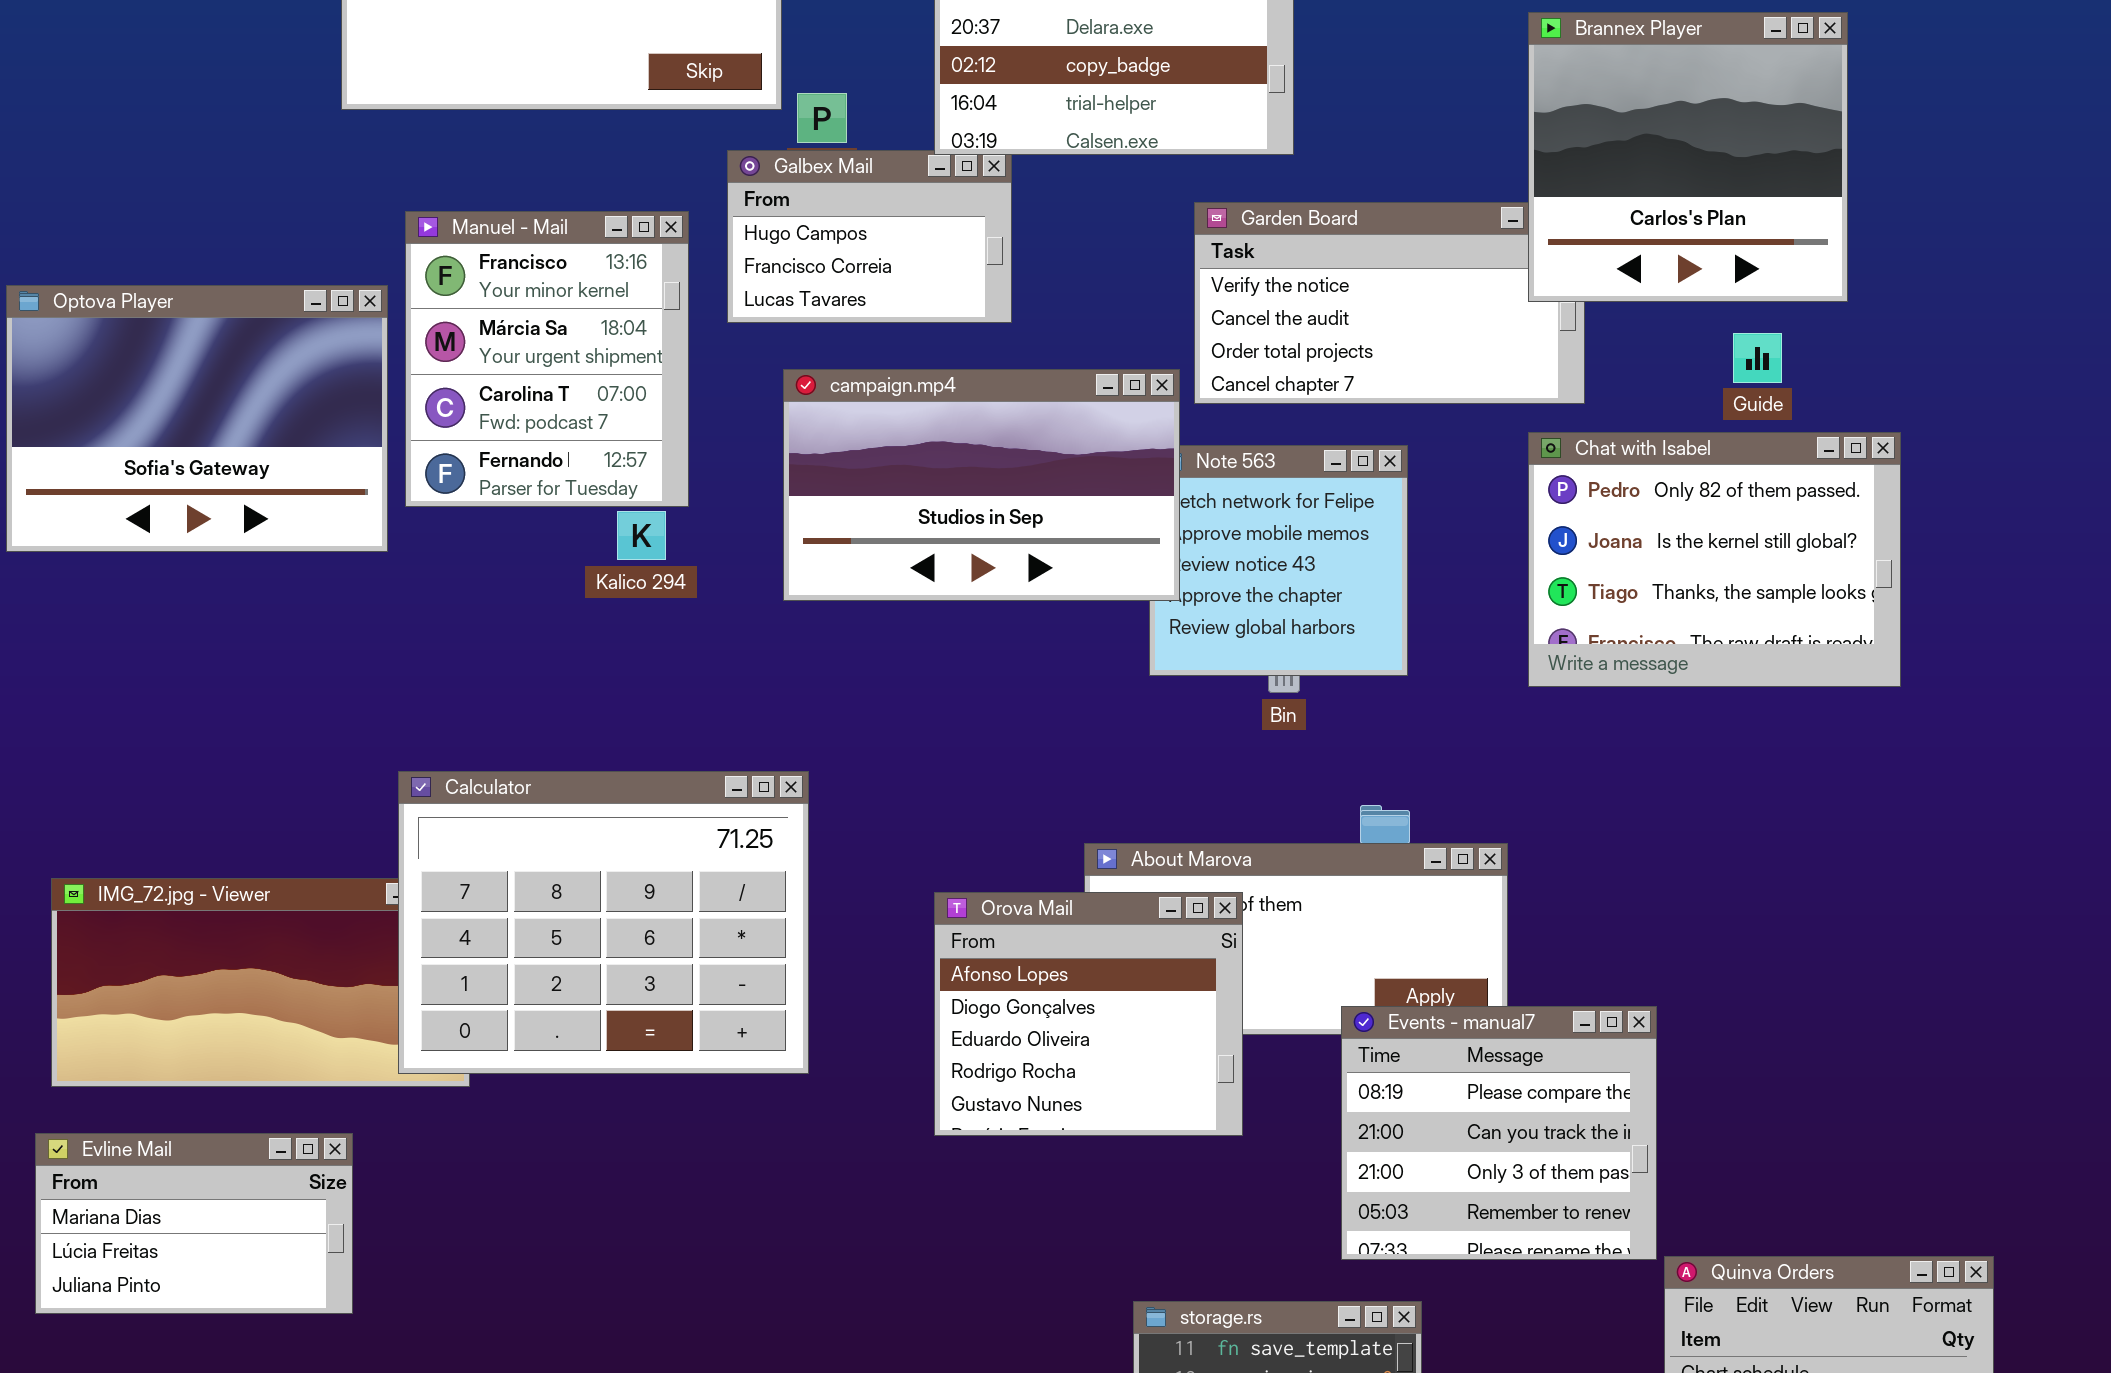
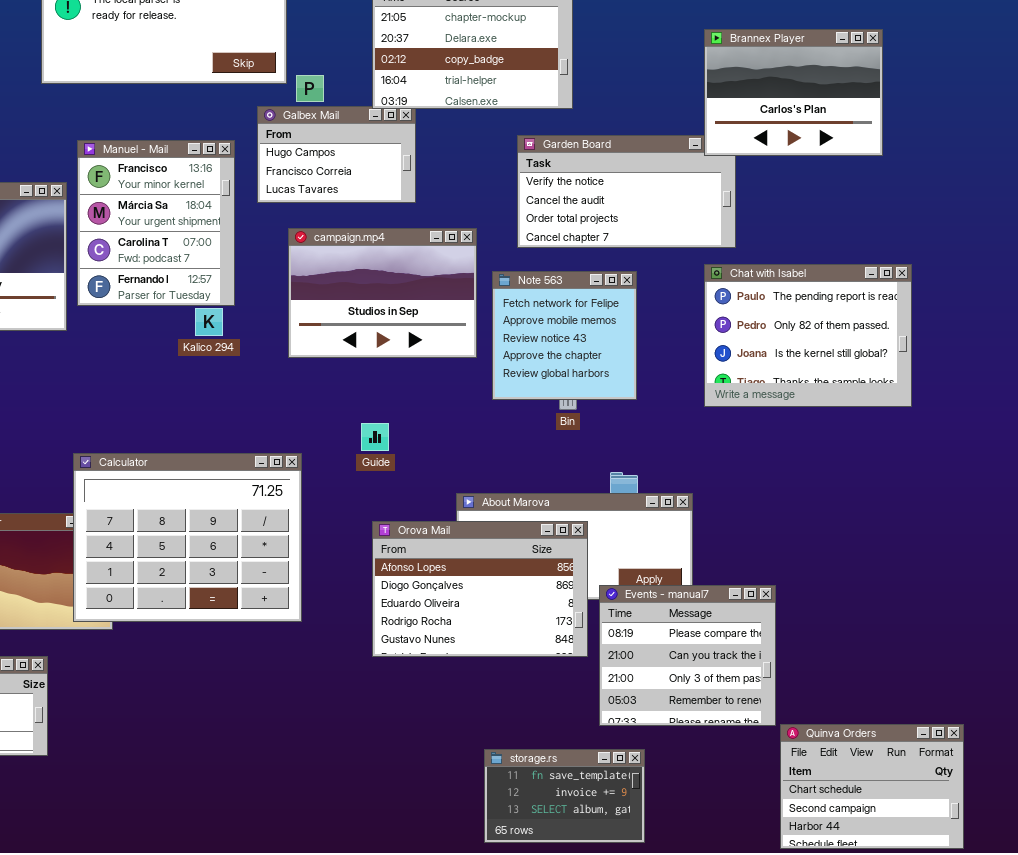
Brannex Player: [1528,12,1848,302] -> [704,29,883,156], resized
Guide: [1733,333,1782,383] -> [361,423,389,451], moved
campaign.mp4: [783,369,1180,601] -> [288,228,477,358], resized
Chat with Isabel: [1528,432,1901,687] -> [704,264,912,407], scrolled up 1 row
Orova Mail: [934,892,1243,1136] -> [372,521,588,657], resized

